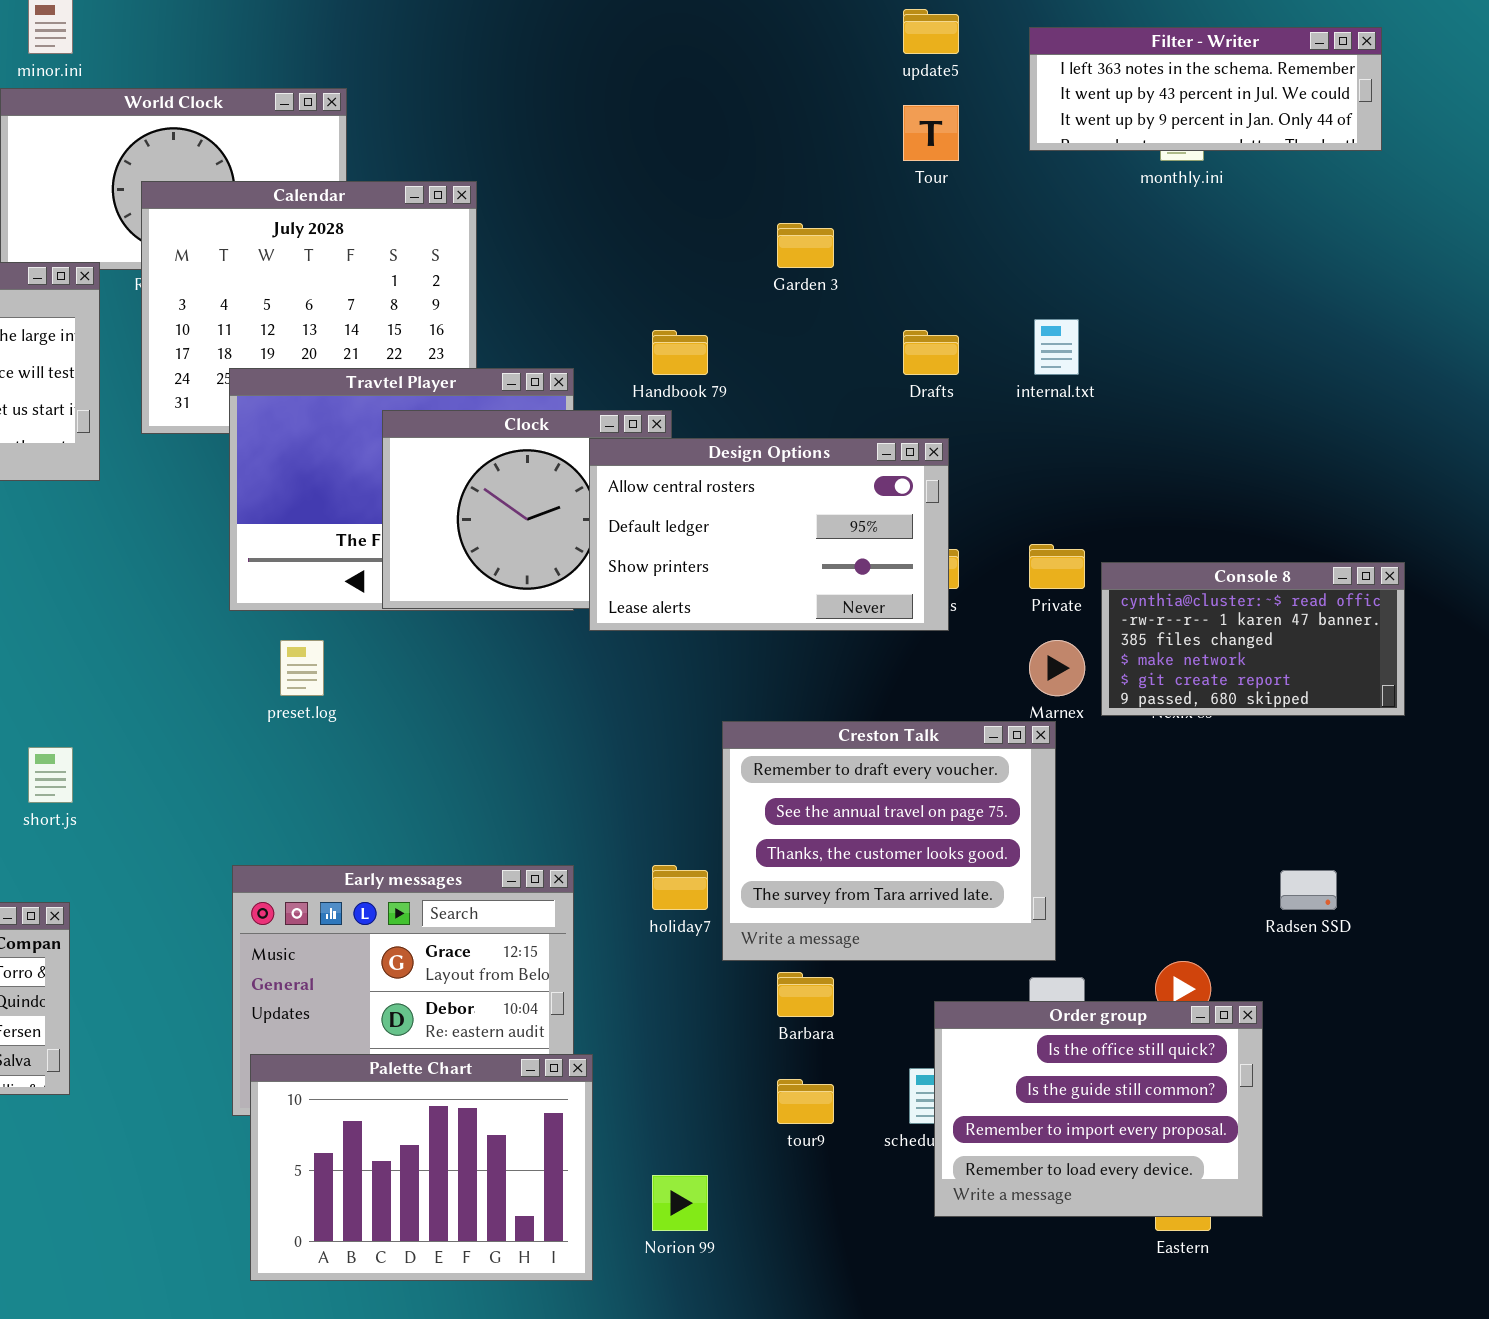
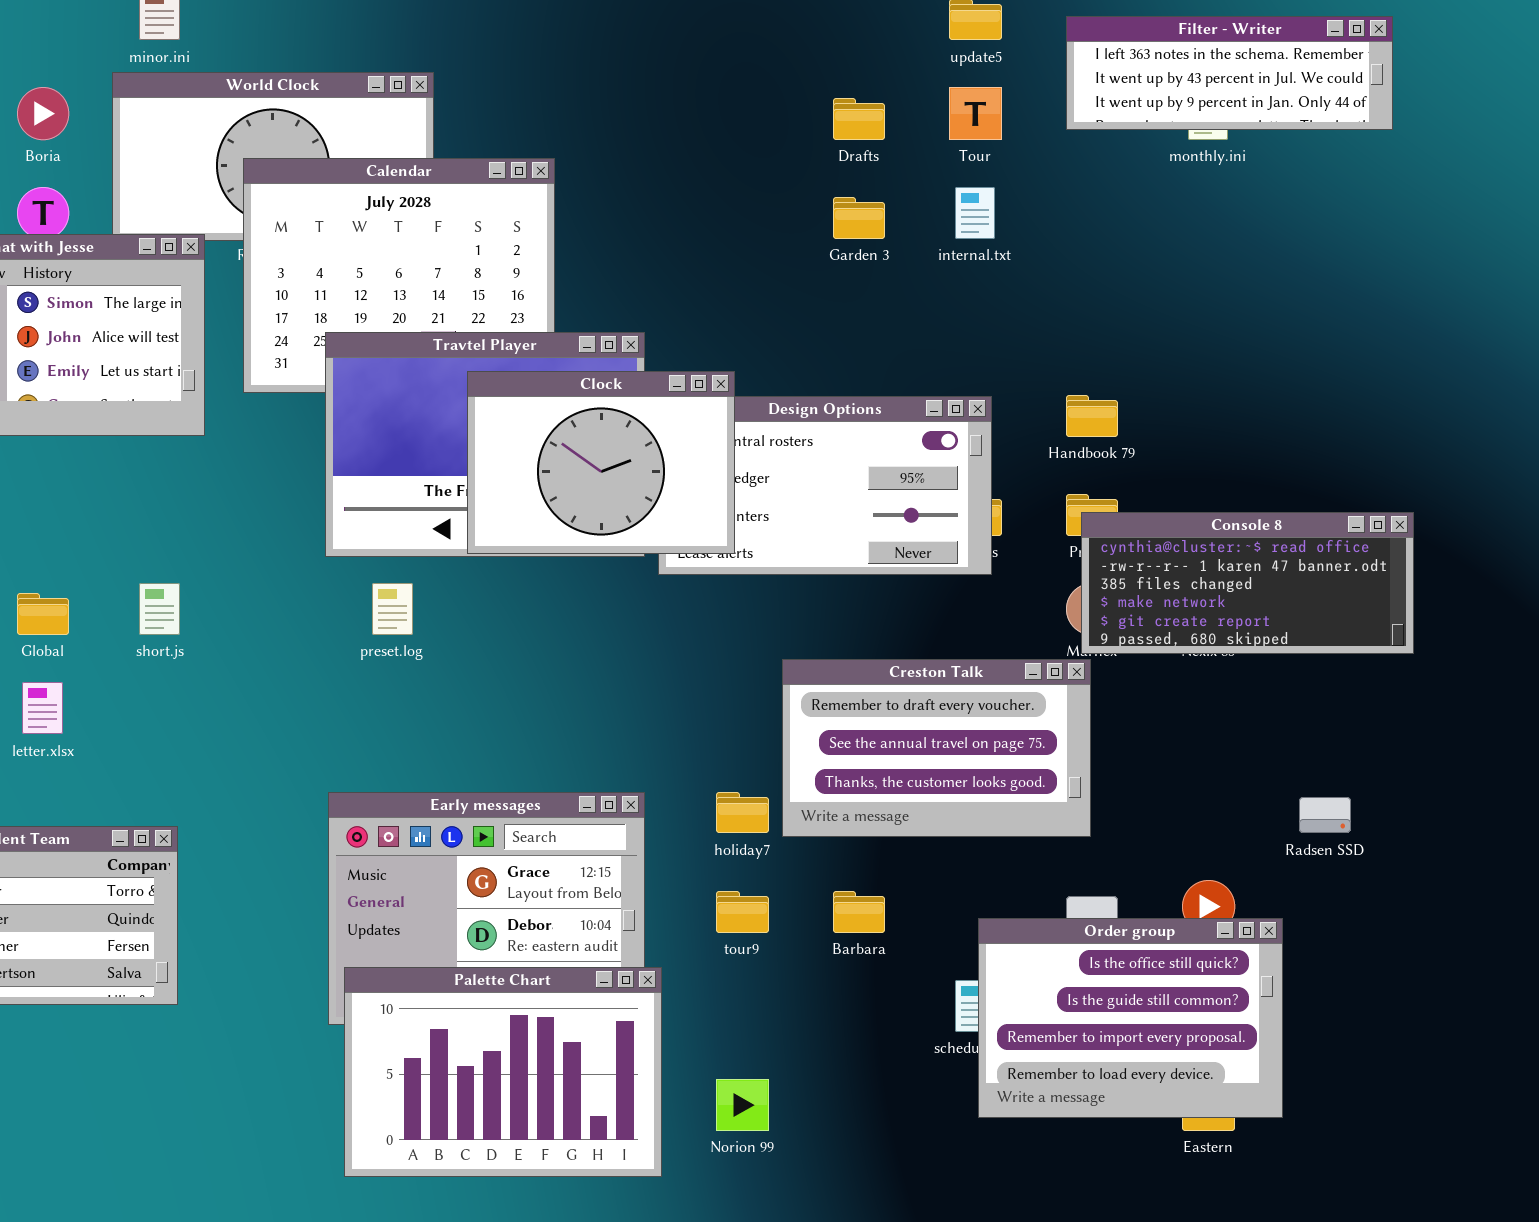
internal.txt: [1034,319,1079,375] -> [955,187,995,239], moved
Handbook 79: [652,330,708,375] -> [1066,395,1118,437], moved
Drafts: [903,330,959,375] -> [833,98,885,140], moved
Clock: [382,410,672,609] -> [467,371,735,554], raised
Console 8: [1101,562,1405,716] -> [1081,512,1414,654], resized
Creston Talk: [722,721,1056,961] -> [782,659,1091,837], resized
short.js: [28,747,73,803] -> [139,583,180,635], moved
tour9: [777,1079,834,1124] -> [716,891,769,933], moved

